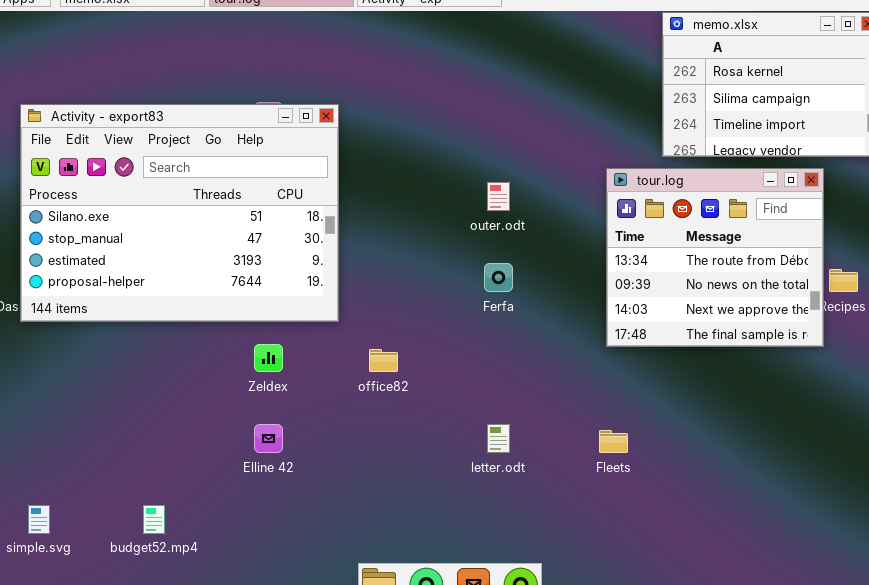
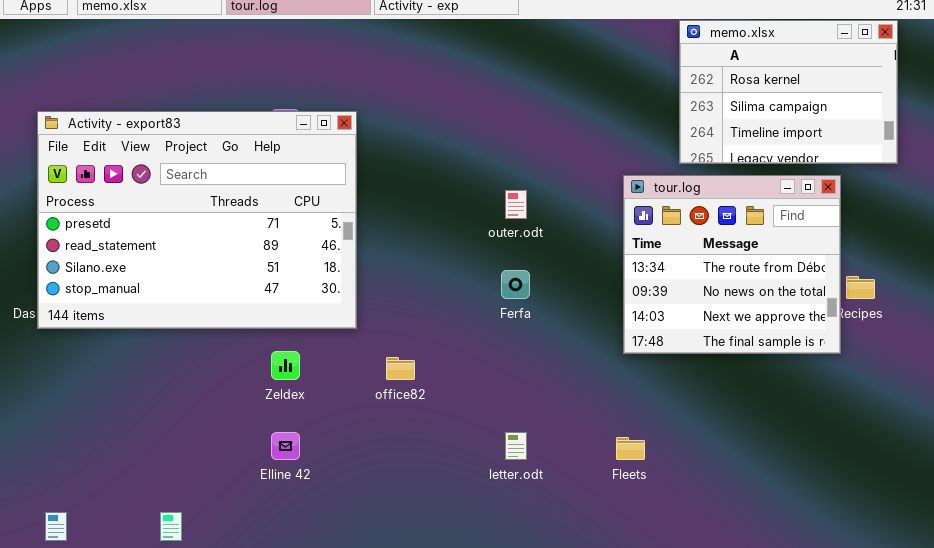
Activity - export83: [20,104,339,322] -> [37,111,357,329], scrolled up 2 rows

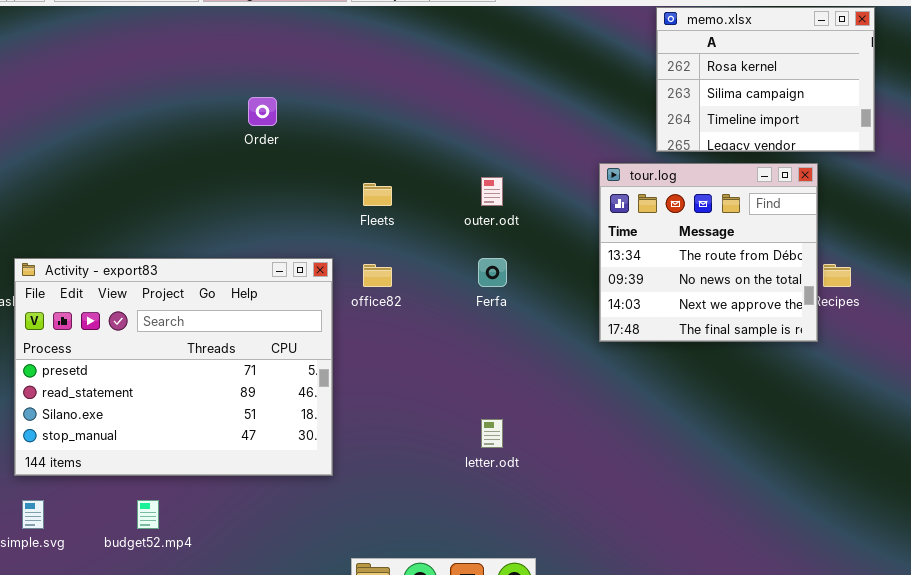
Activity - export83: [37,111,357,329] -> [14,258,333,476], moved
office82: [386,357,415,380] -> [363,264,392,287], moved
Fleets: [616,437,645,460] -> [363,183,392,206], moved

